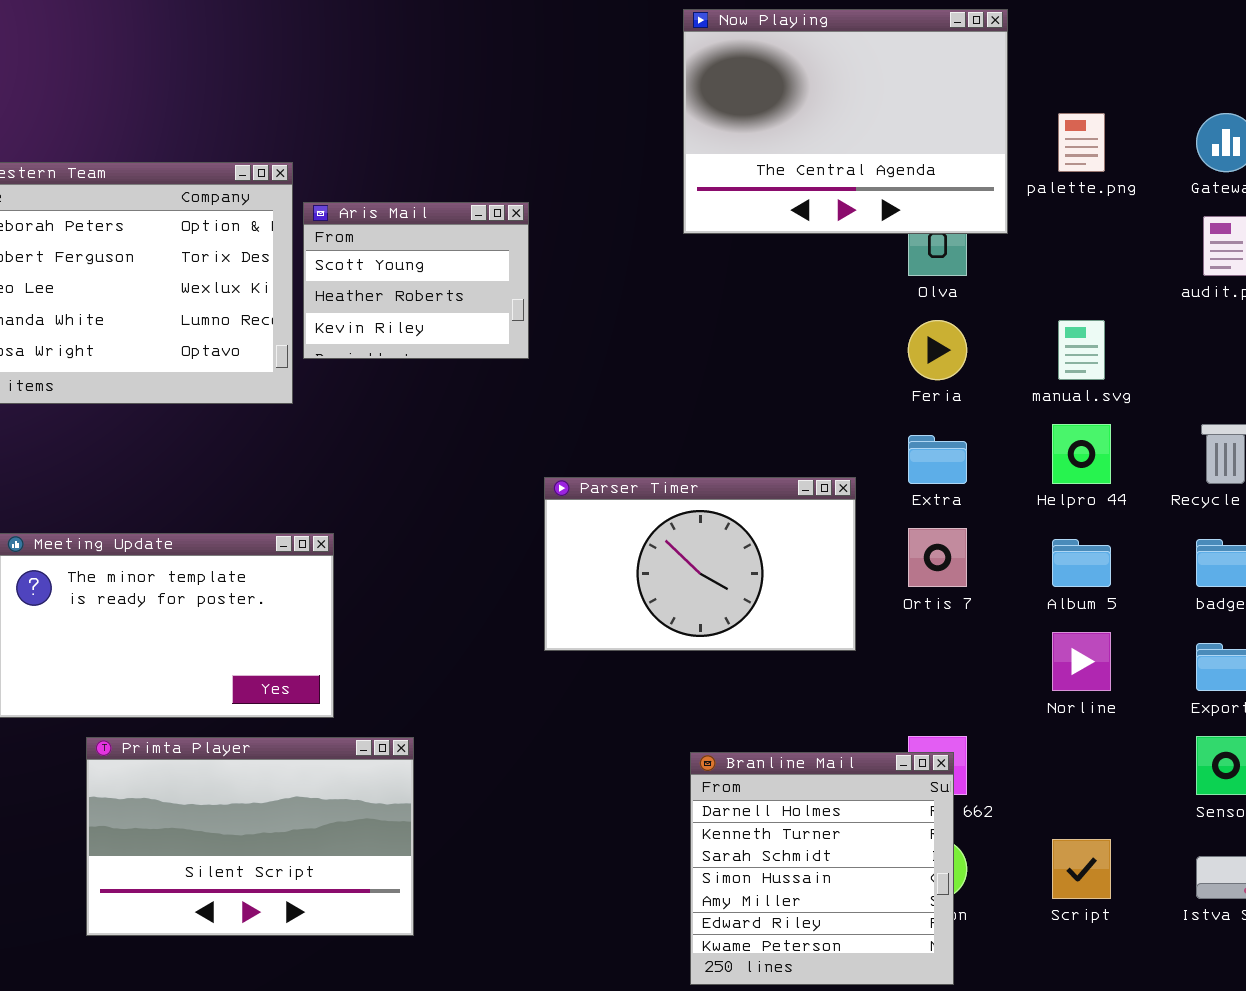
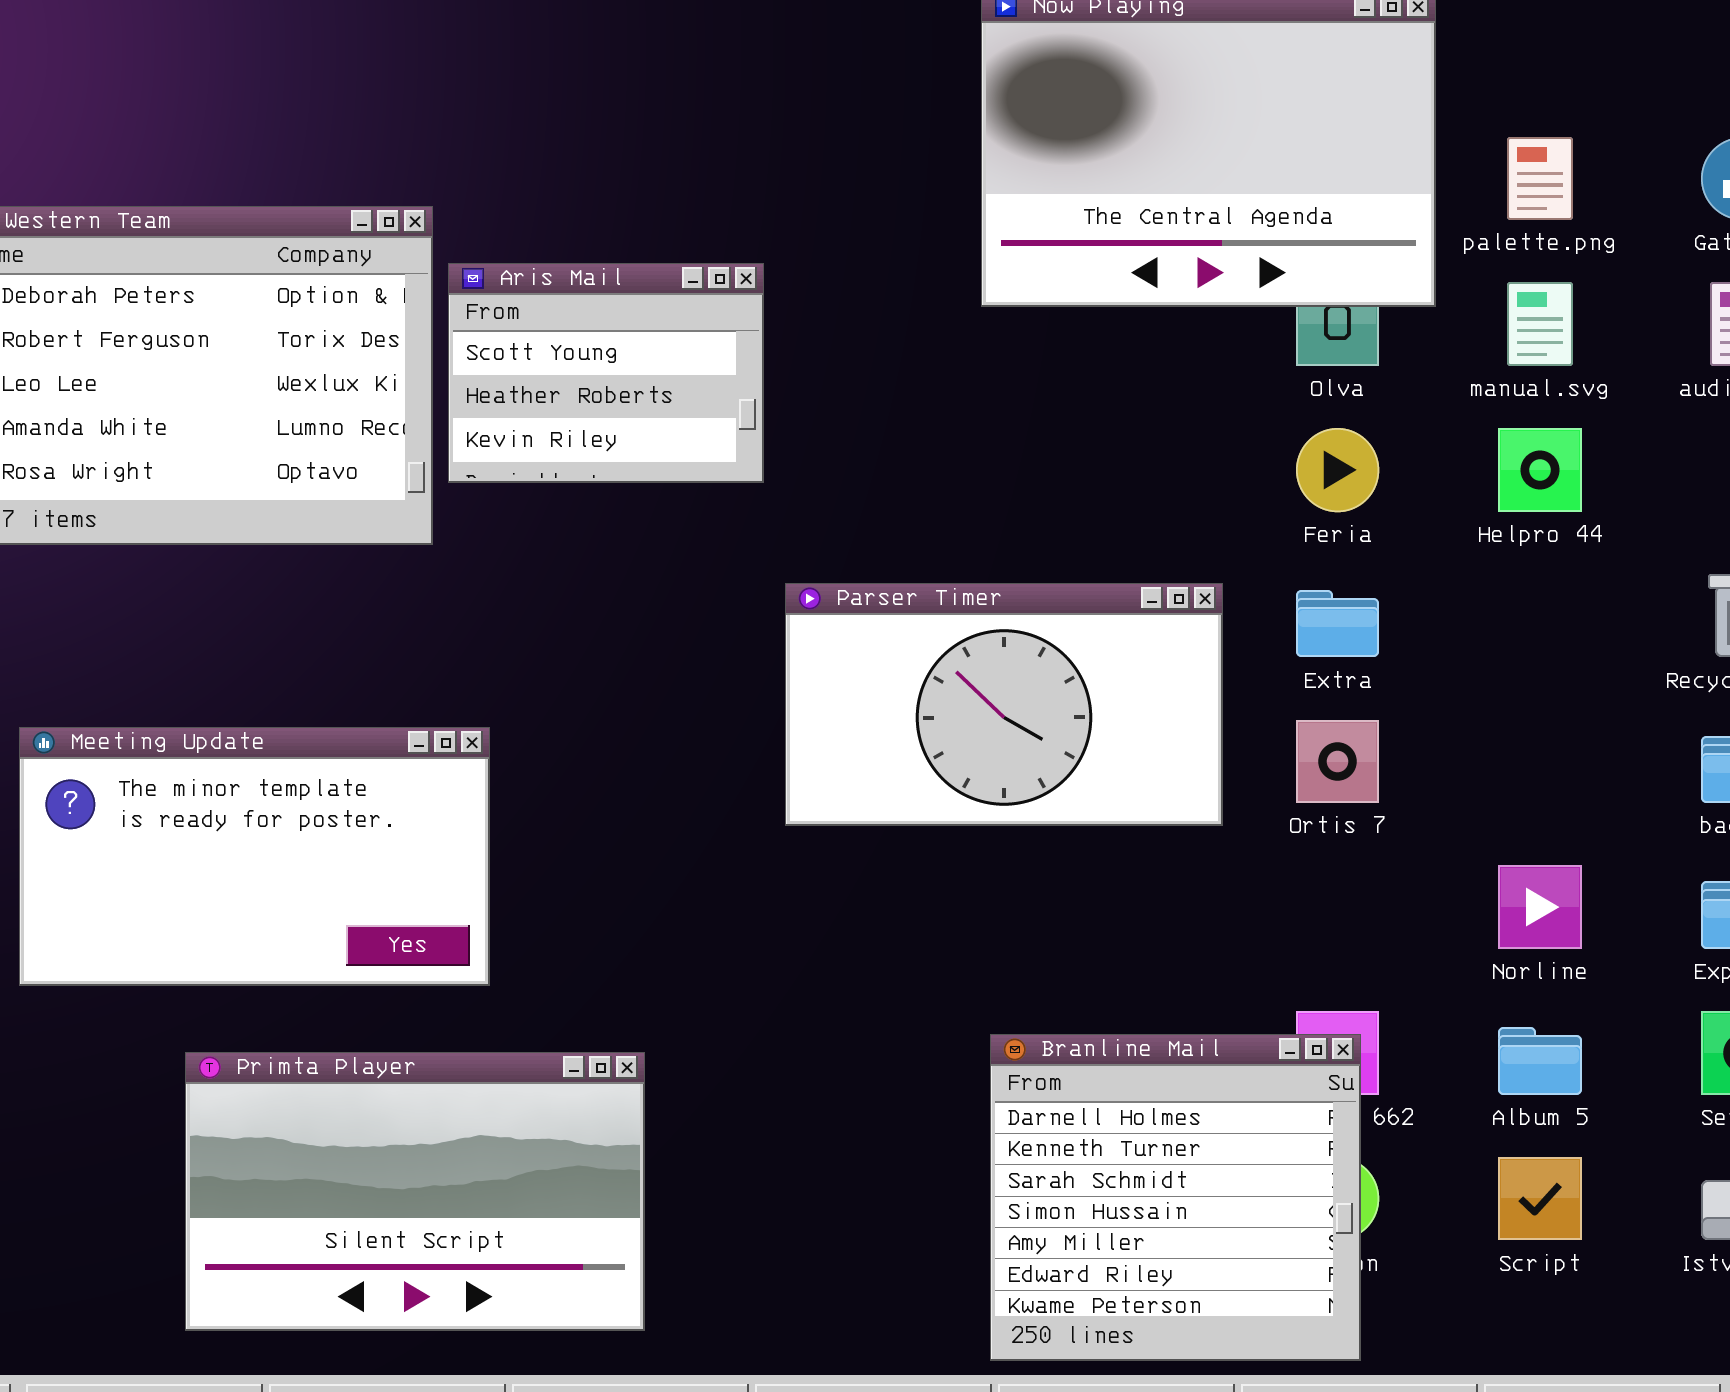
manual.svg: [1058,320,1105,380] -> [1507,282,1573,366], moved
Helpro 44: [1052,424,1111,484] -> [1498,428,1582,512], moved
Parser Timer: [544,477,856,651] -> [785,583,1223,826], moved
Album 5: [1052,539,1111,587] -> [1498,1027,1582,1095], moved
Primta Player: [86,737,414,936] -> [185,1052,645,1331], moved

